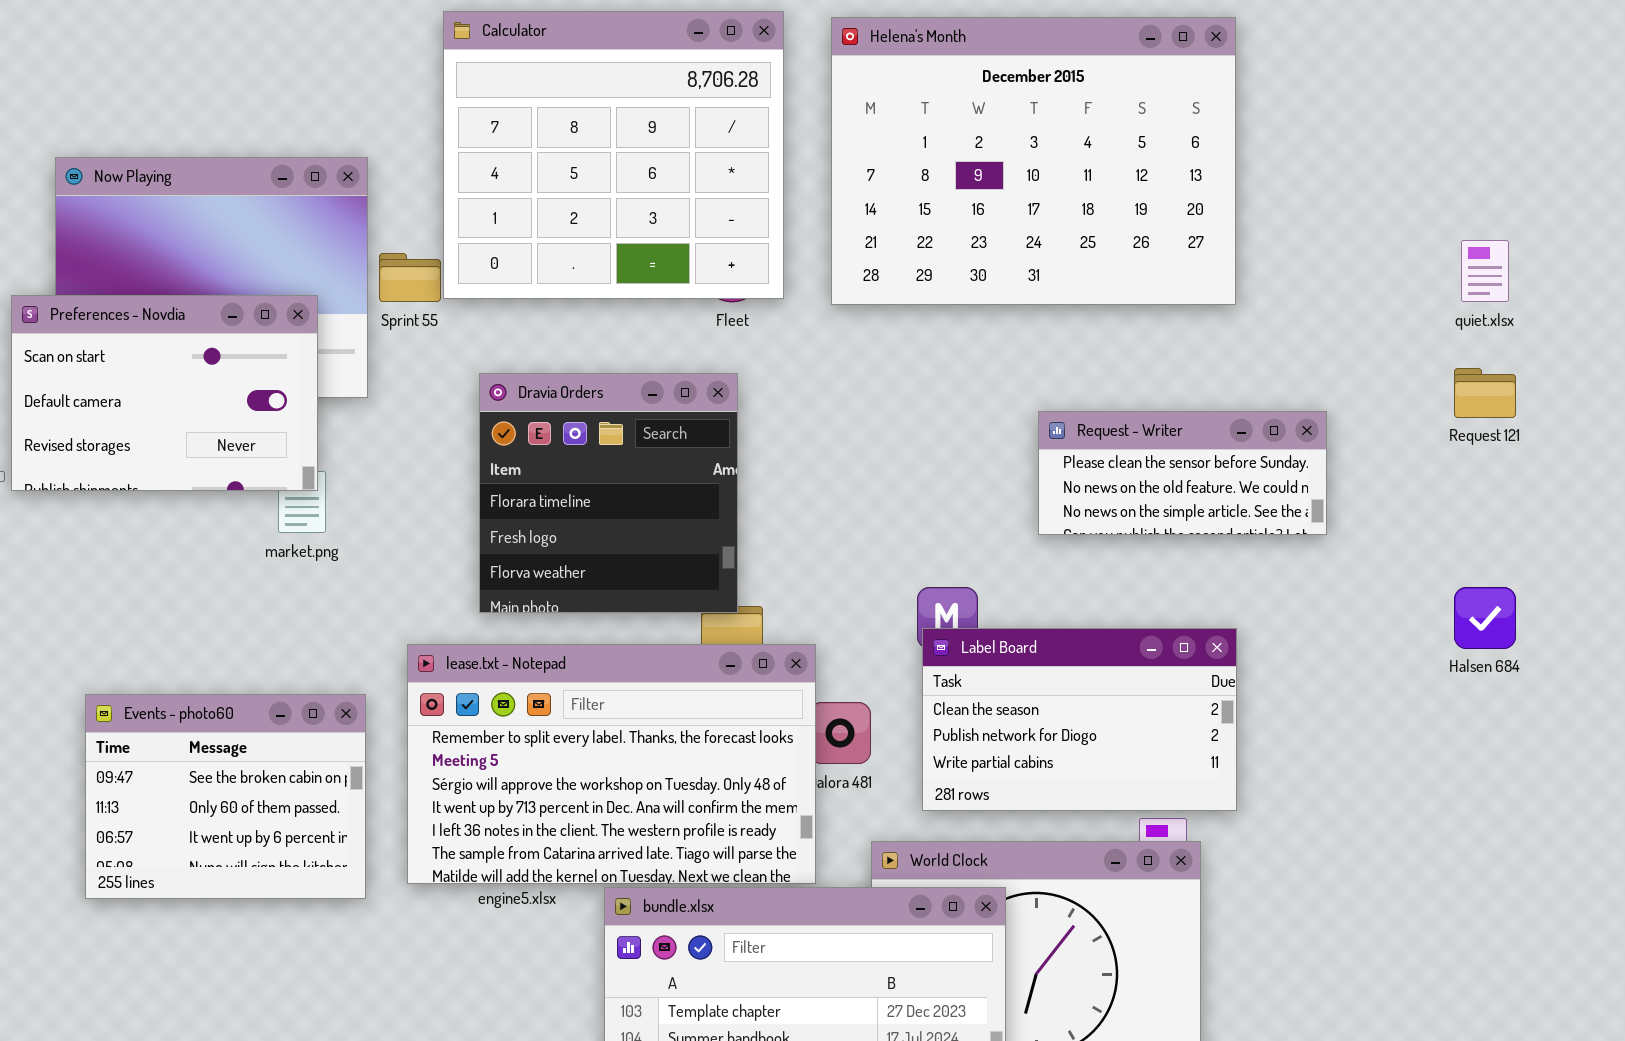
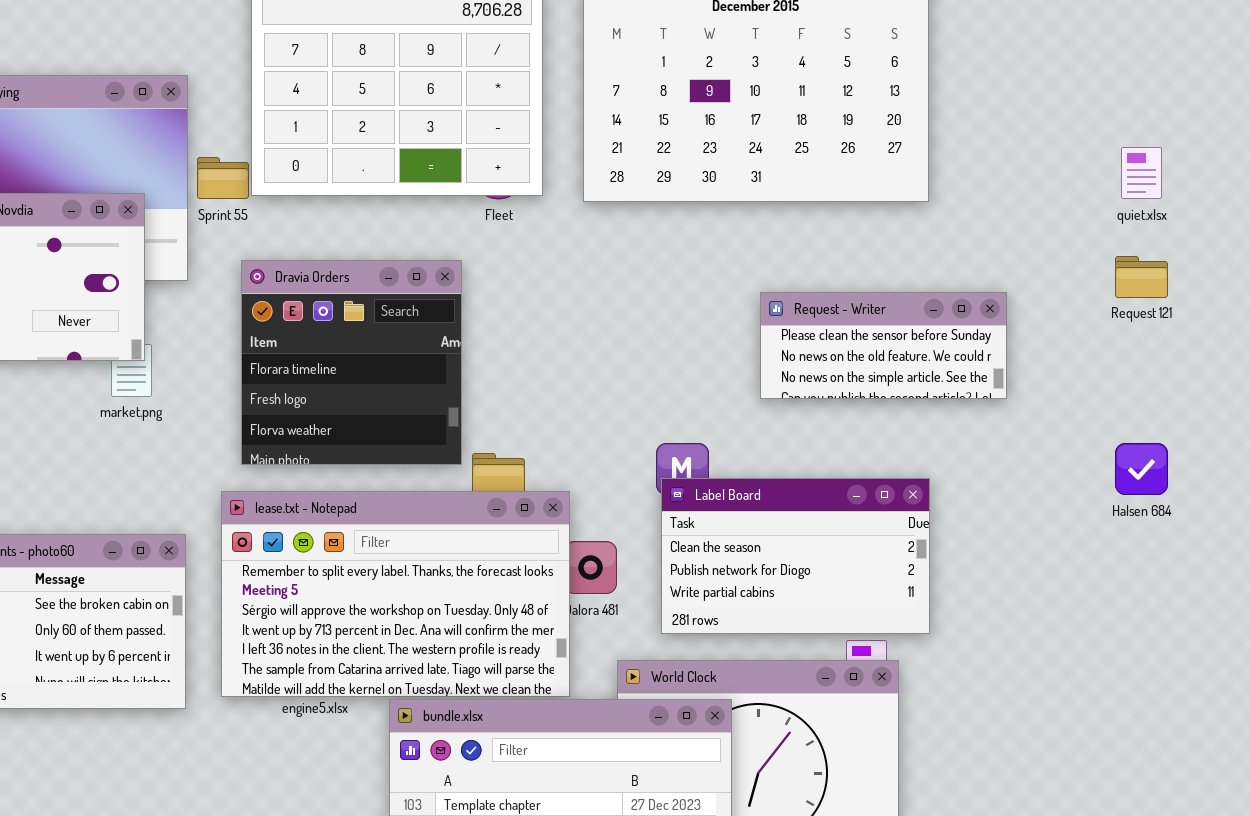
Dravia Orders: [479,373,738,613] -> [241,260,462,465], moved

